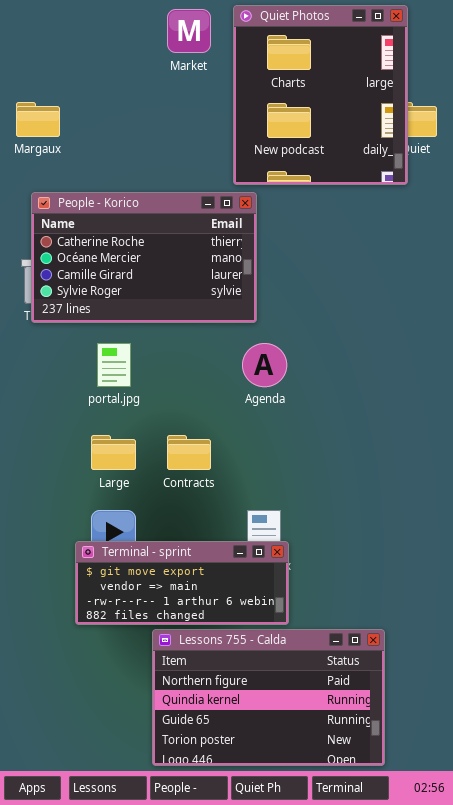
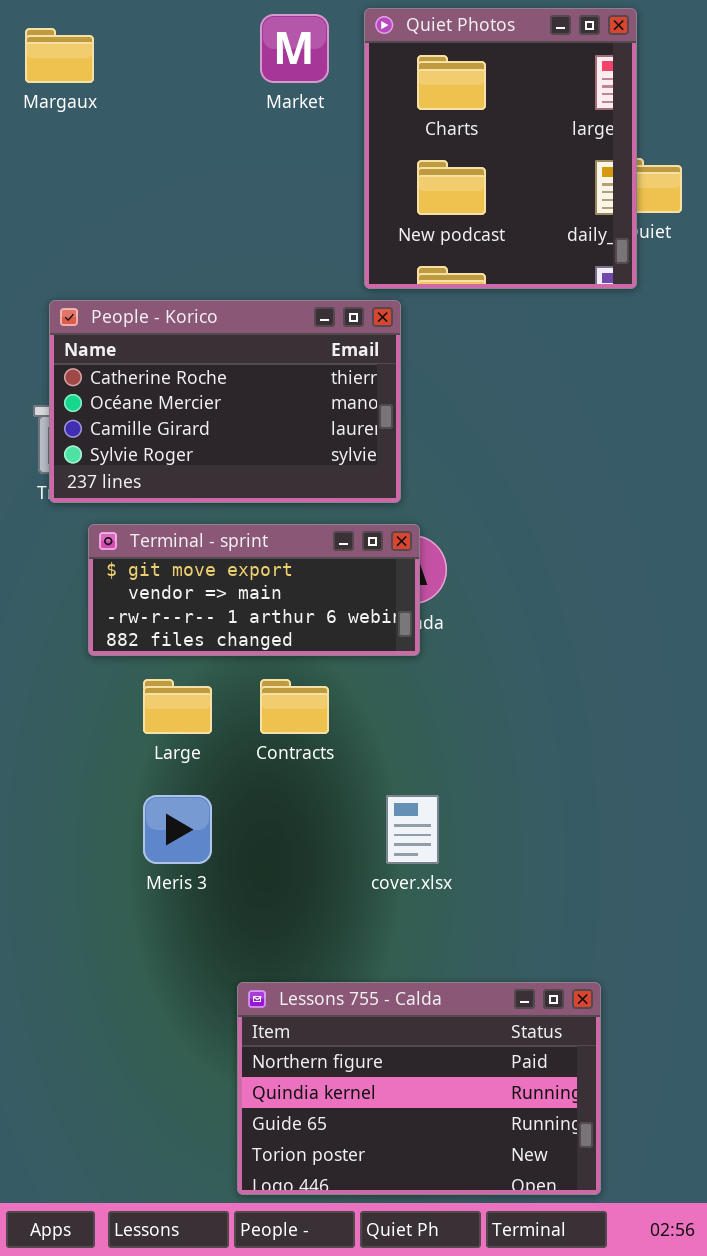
Margaux: [16,102,60,137] -> [25,28,94,83], moved
Terminal - sprint: [75,541,289,625] -> [88,524,420,656], moved

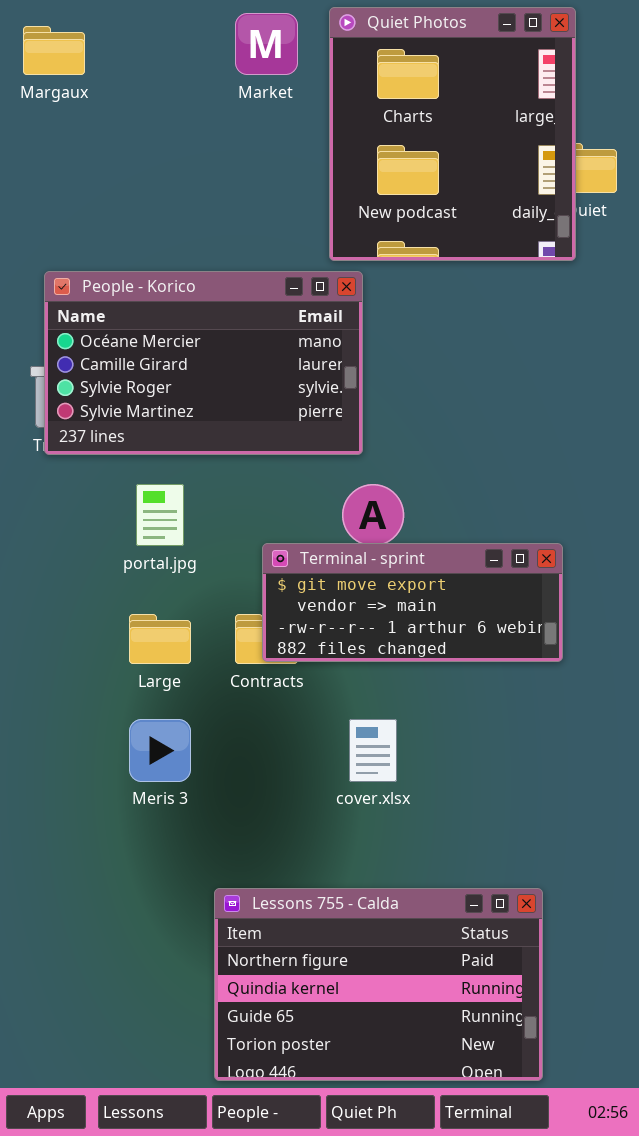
People - Korico: [49,300,401,503] -> [44,271,363,455], scrolled down 1 row
Terminal - sprint: [88,524,420,656] -> [262,543,563,662], moved

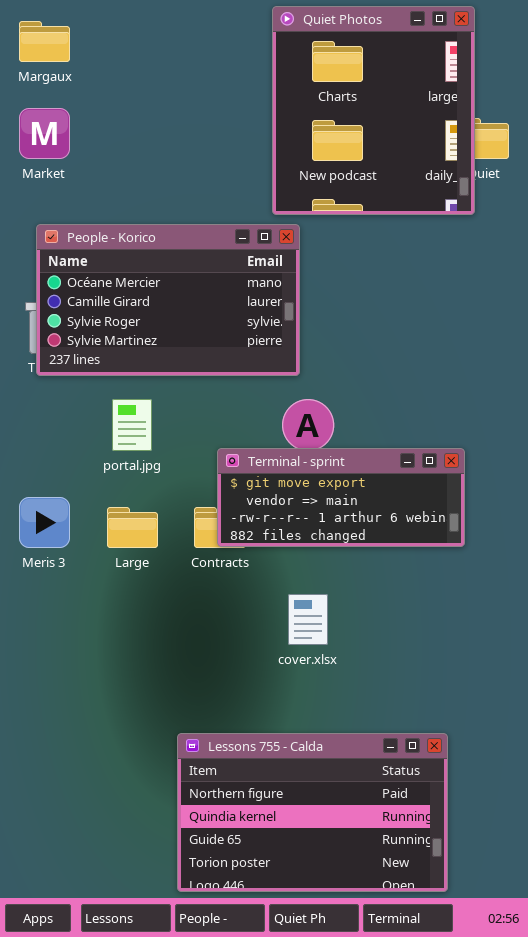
Market: [235,13,298,75] -> [19,108,70,159], moved
Meris 3: [129,719,191,782] -> [19,497,70,548], moved

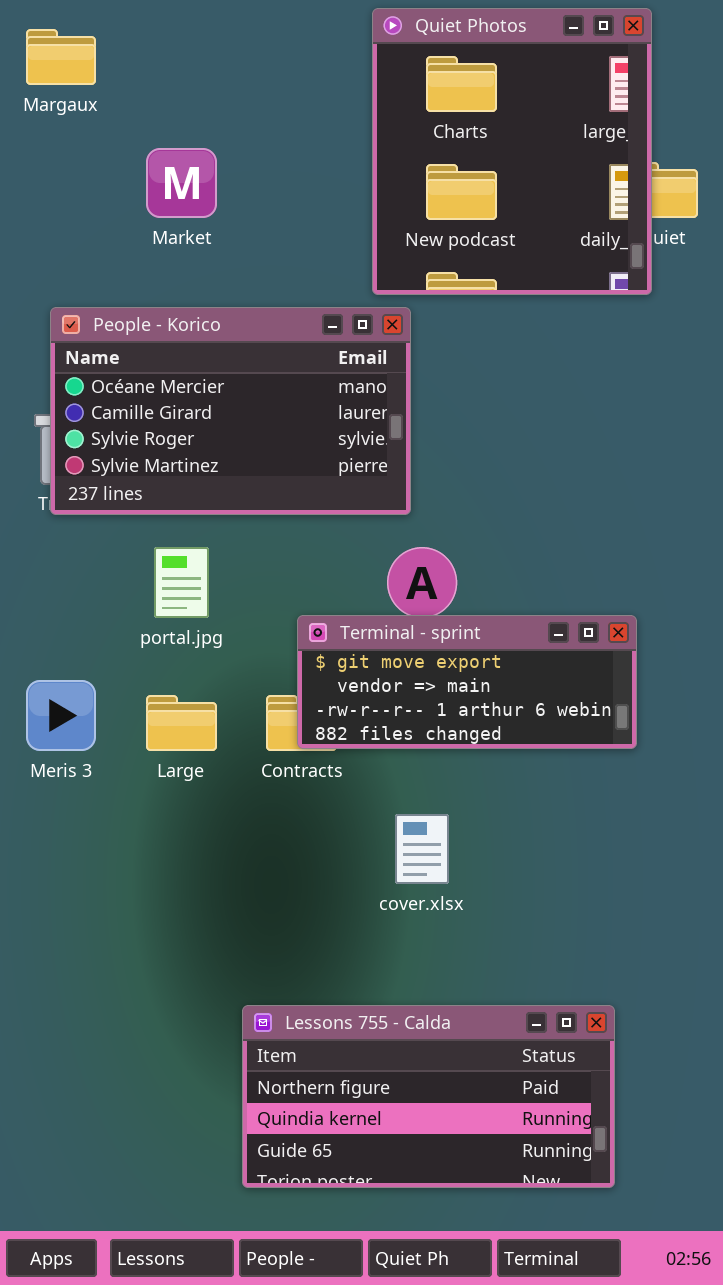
Market: [19,108,70,159] -> [146,148,217,218], moved
Lessons 755 - Calda: [177,733,448,892] -> [242,1005,615,1188], resized

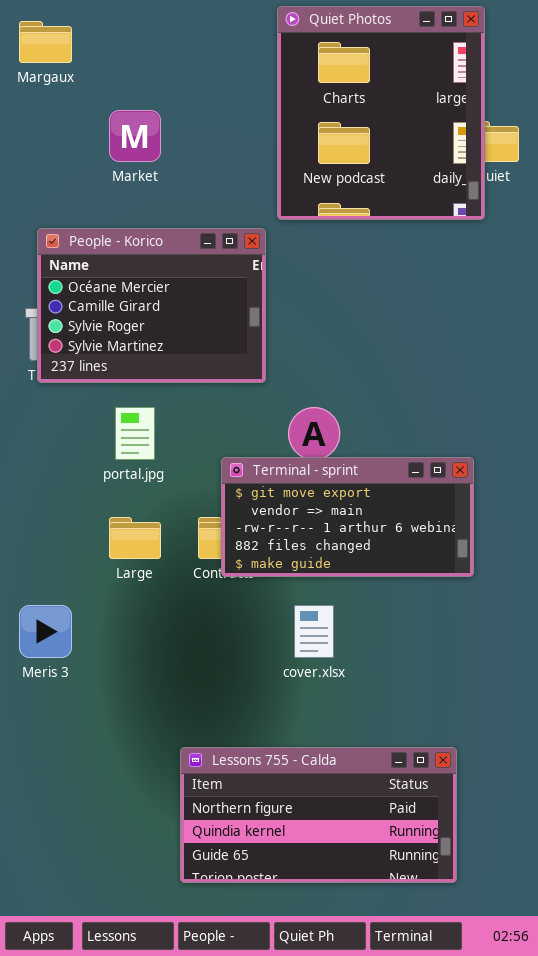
People - Korico: [50,307,411,515] -> [37,228,266,383], resized
Terminal - sprint: [297,615,637,749] -> [221,457,474,577], resized
Meris 3: [26,680,96,751] -> [19,605,72,658], moved

